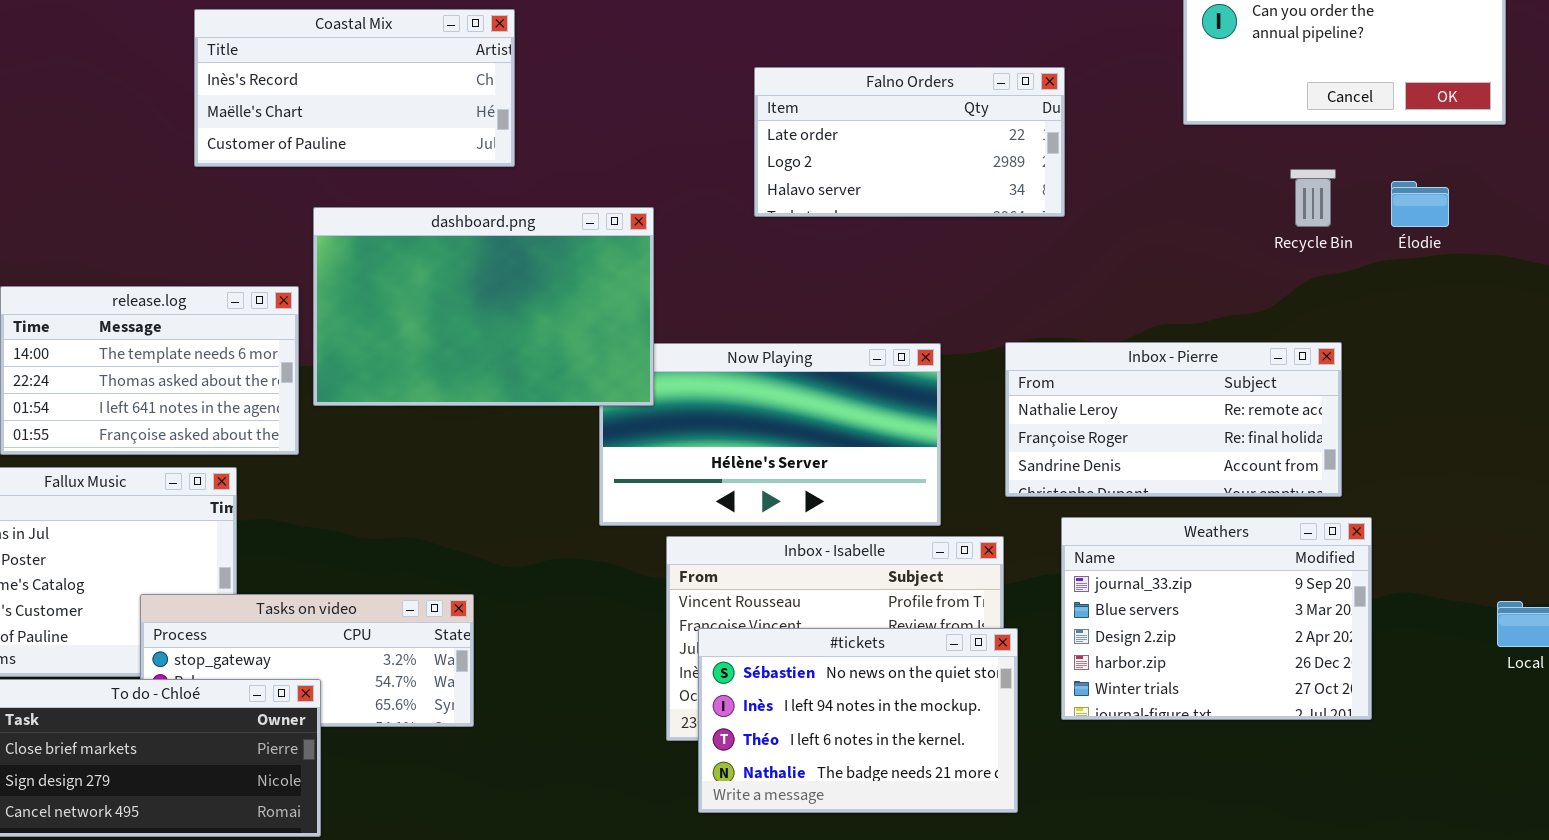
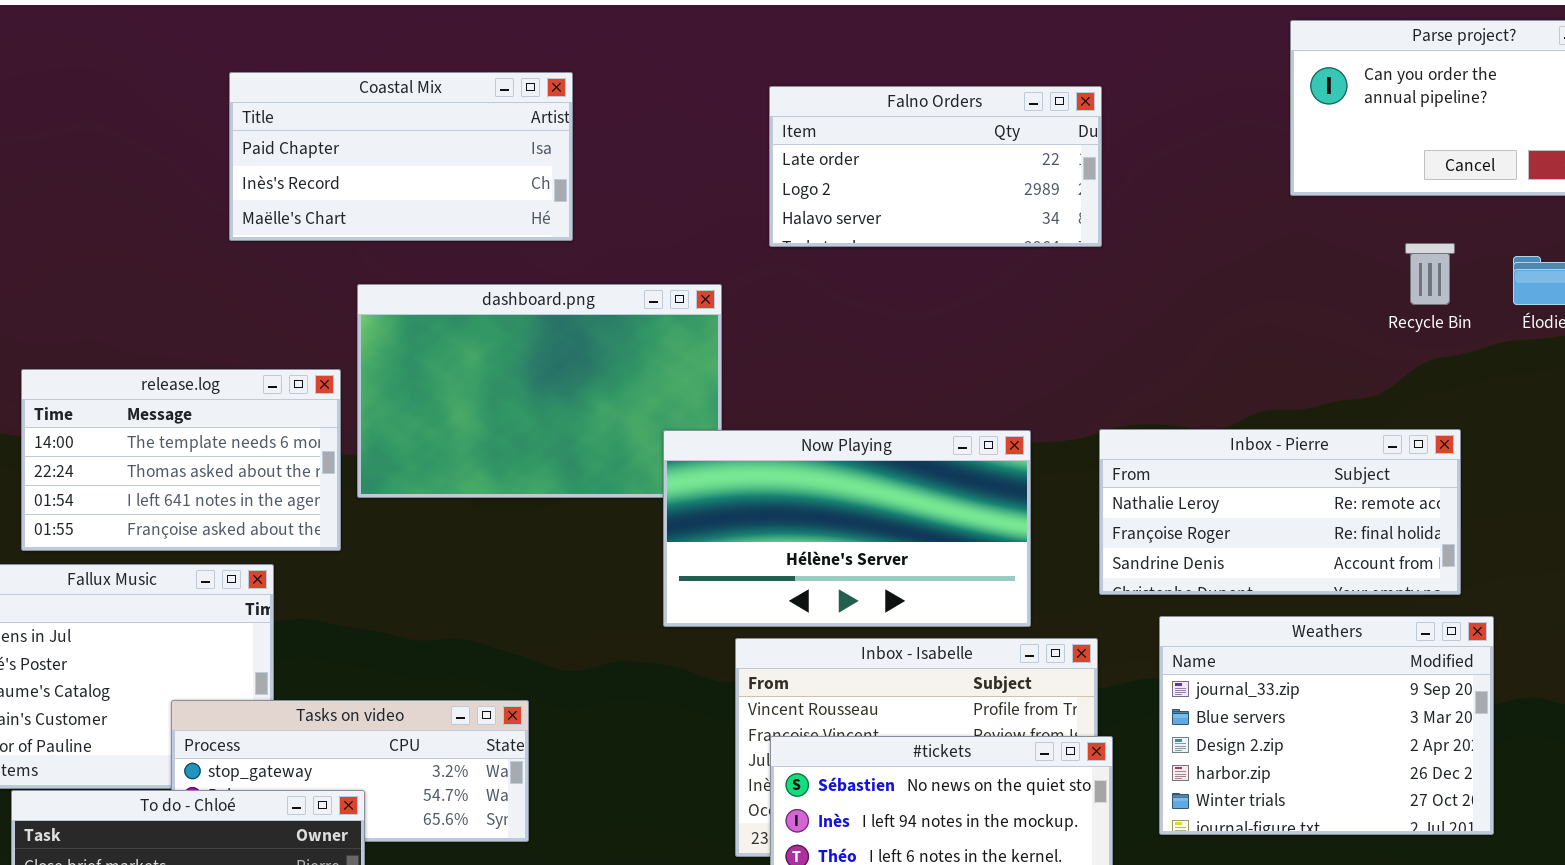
Coastal Mix: [194,9,515,167] -> [229,72,573,241], scrolled up 1 row
Falno Orders: [754,67,1065,217] -> [769,86,1102,247], moved
Now Playing: [599,343,941,526] -> [663,430,1031,627], raised

